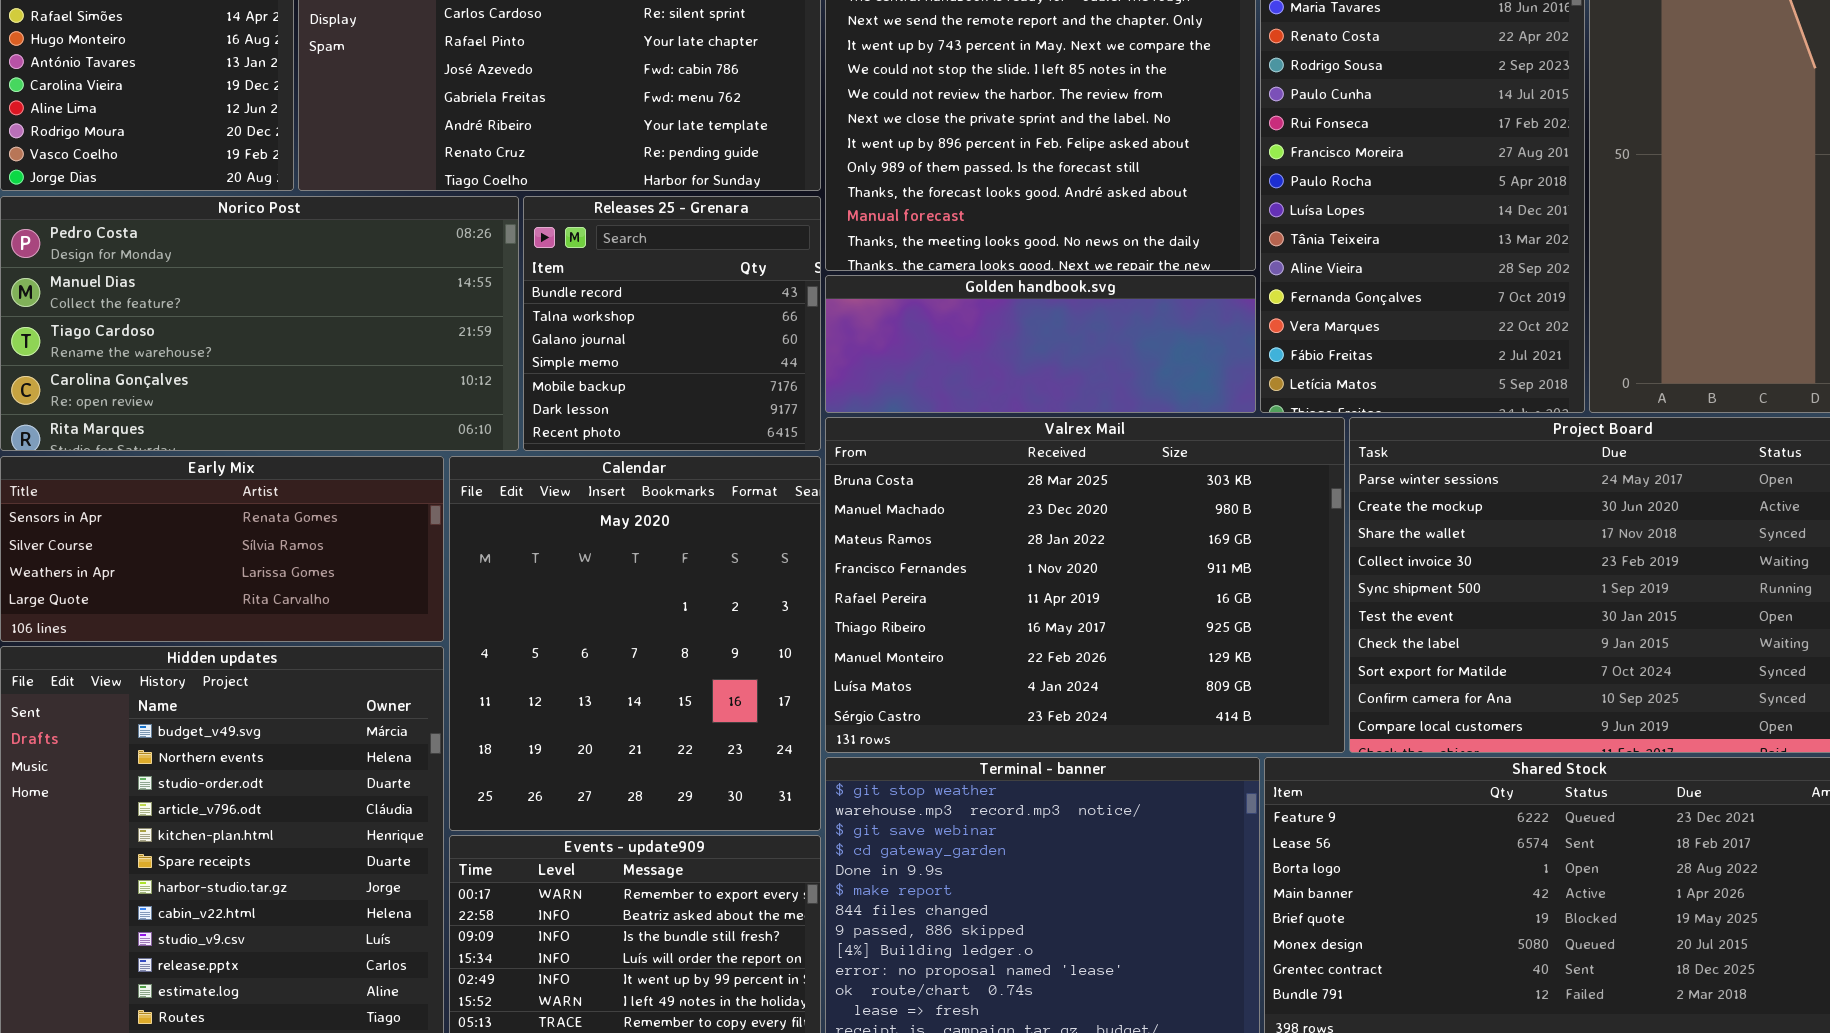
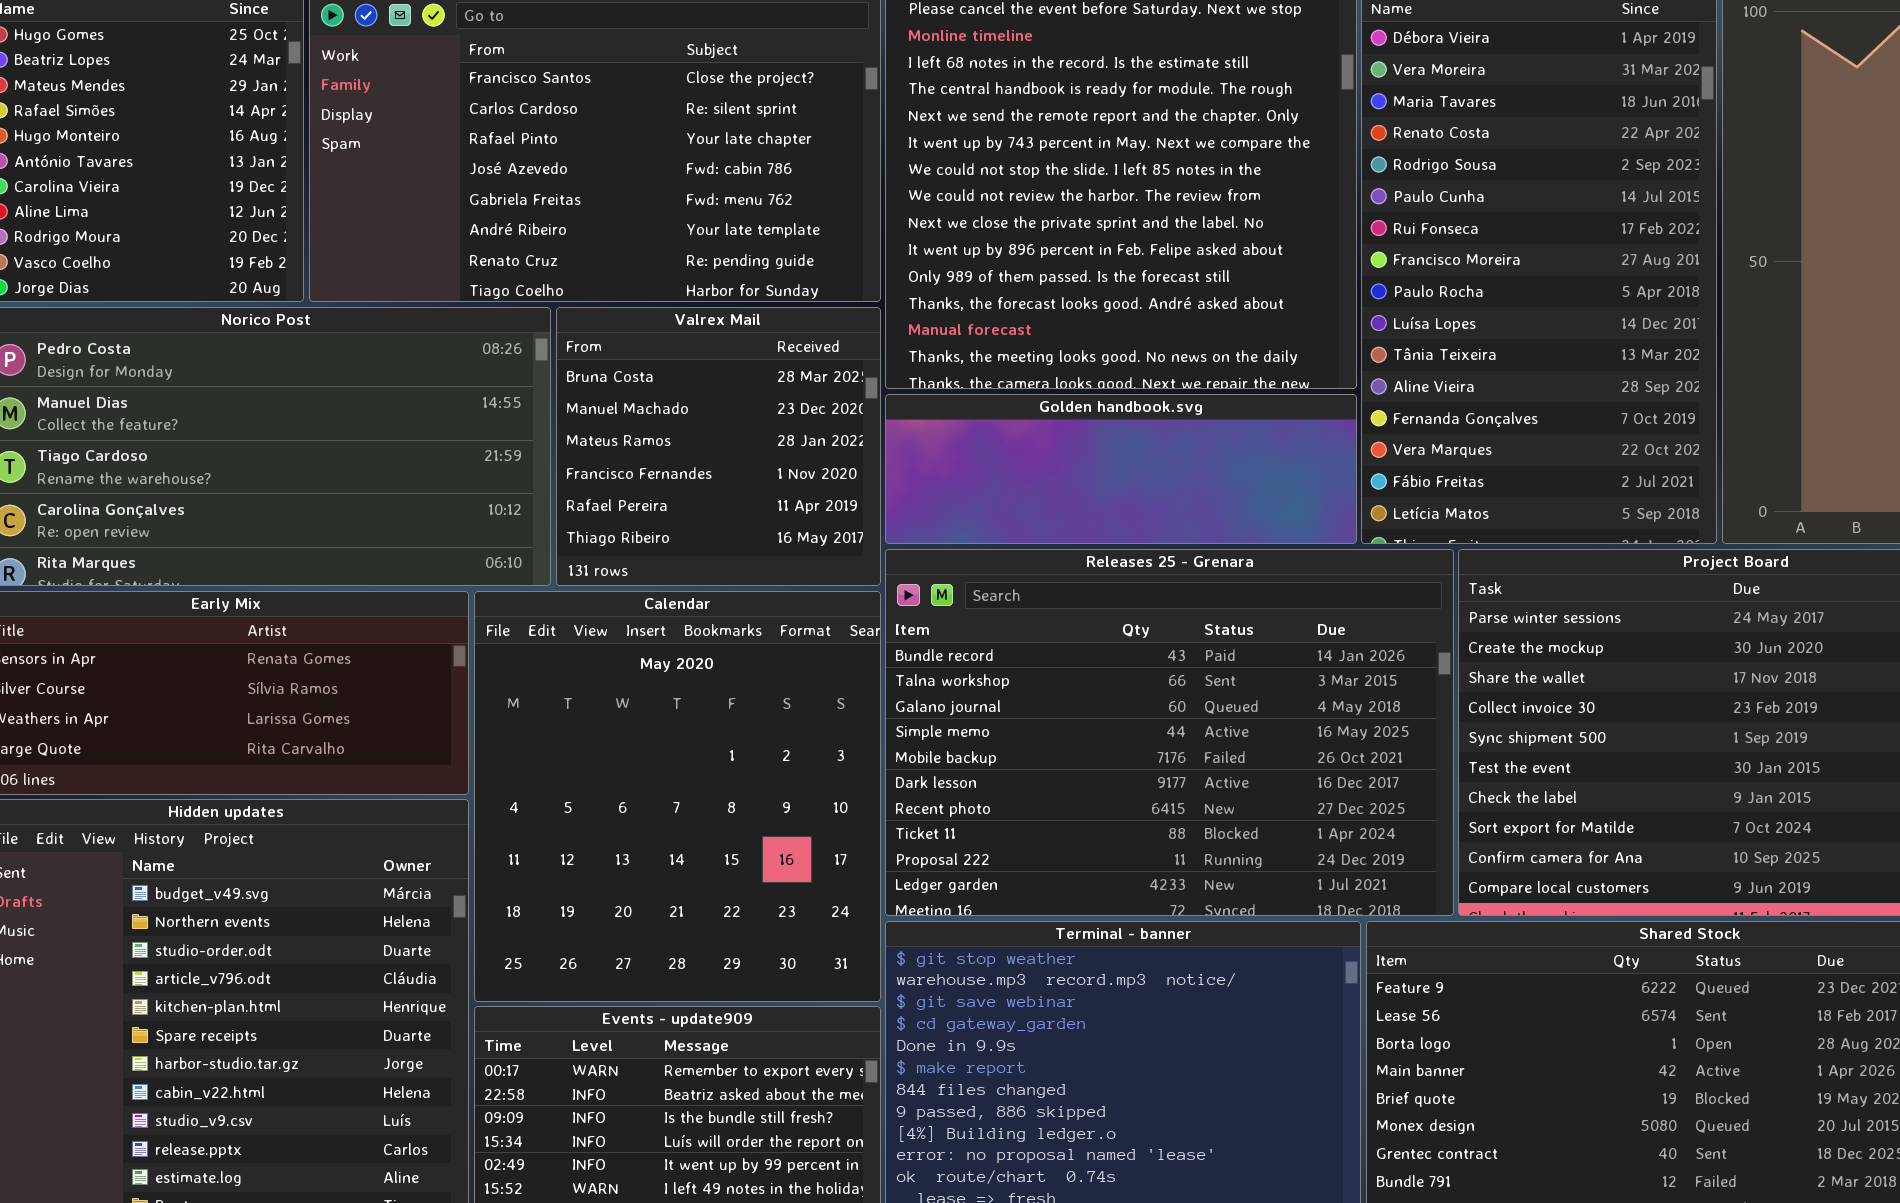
Releases 25 - Grenara: [523,196,821,451] -> [885,549,1454,916], moved, resized
Valrex Mail: [825,417,1345,753] -> [556,307,881,586], moved, resized

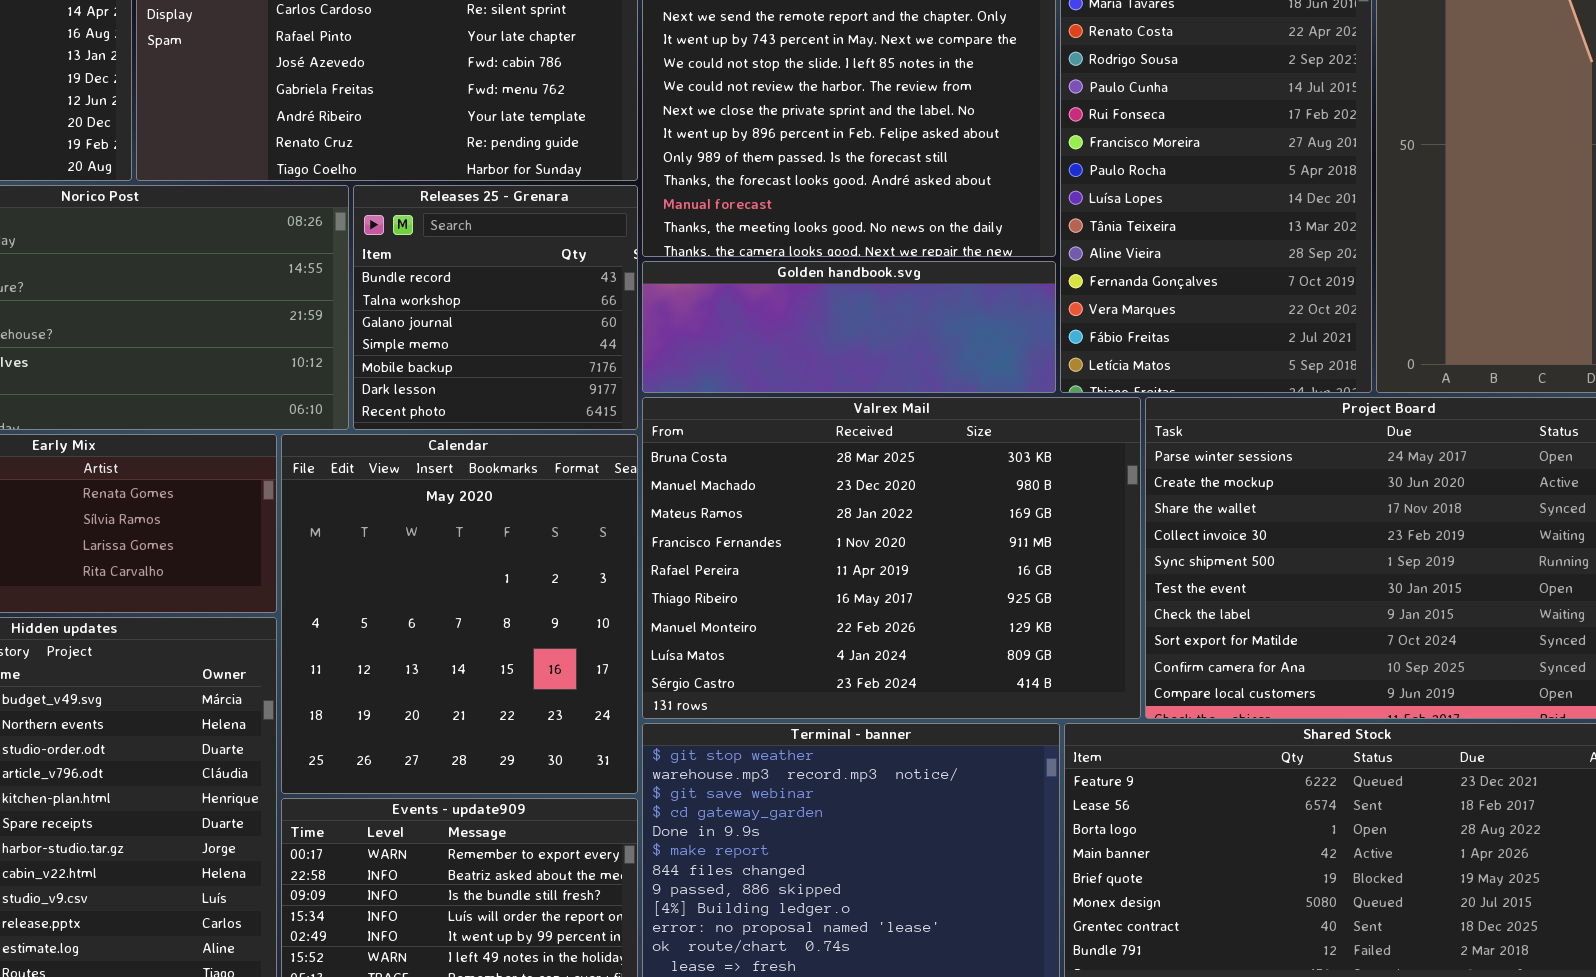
Valrex Mail: [556,307,881,586] -> [642,397,1141,719], moved, resized
Releases 25 - Grenara: [885,549,1454,916] -> [353,185,638,430], moved, resized

